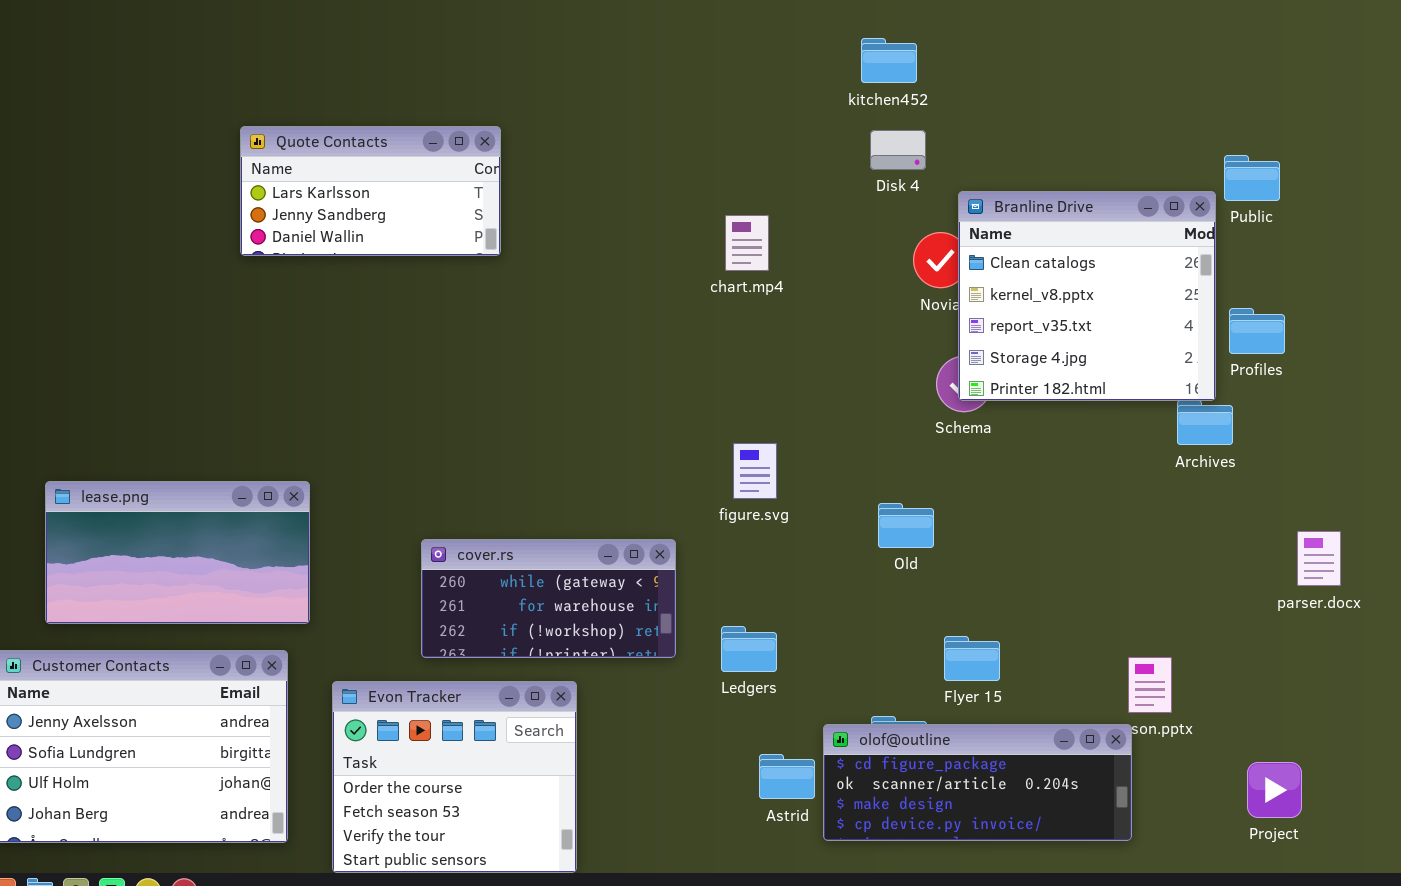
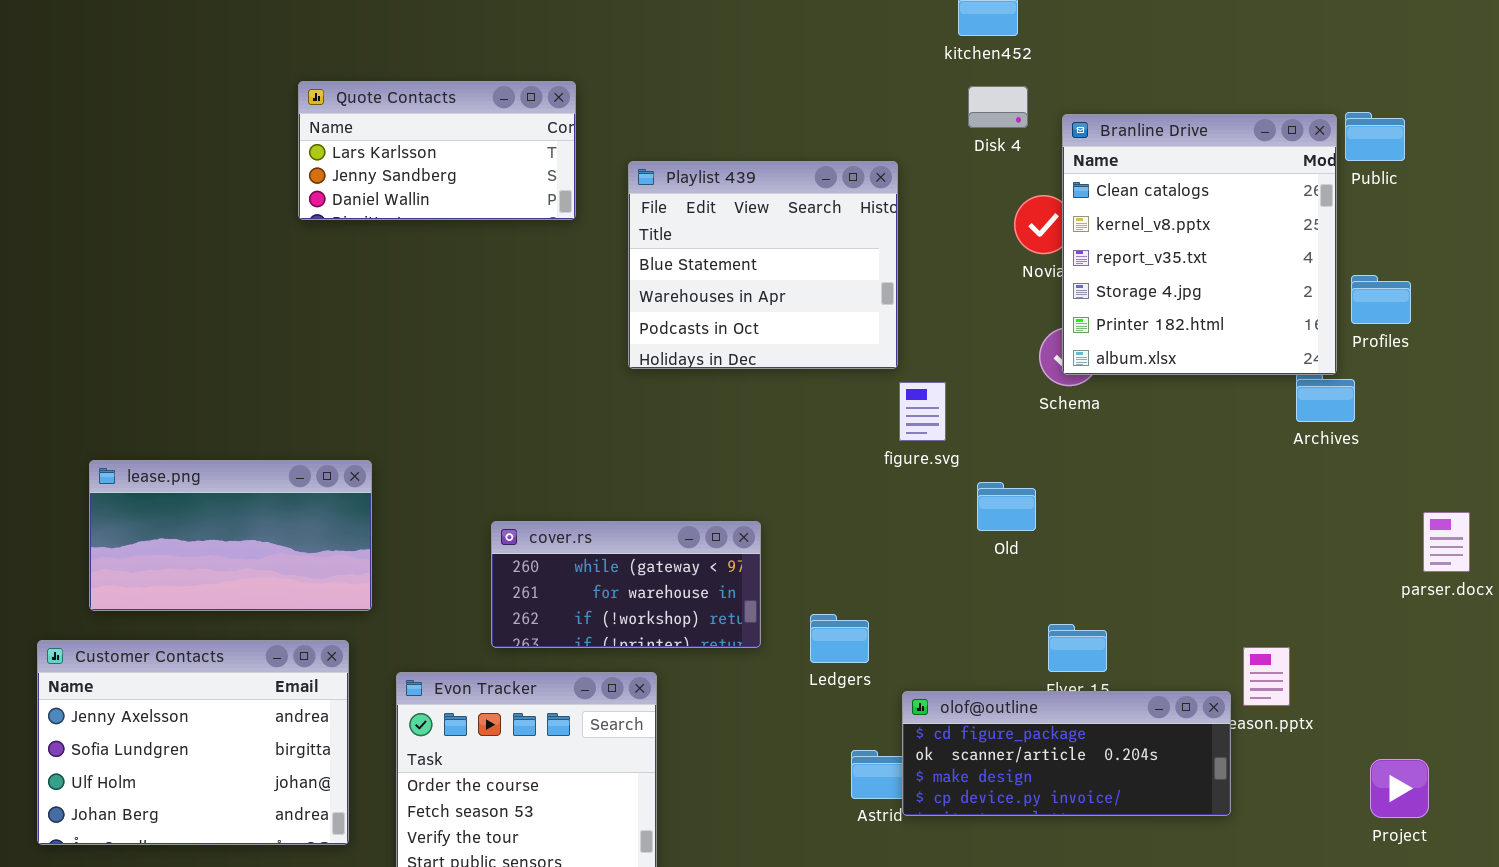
Branline Drive: [958,191,1216,401] -> [1062,114,1337,375], resized
Playlist 439: none -> [628,161,898,369], opened
figure.svg: [733,443,777,499] -> [899,382,946,441], moved
olof@outline: [823,724,1132,841] -> [902,691,1231,816], moved

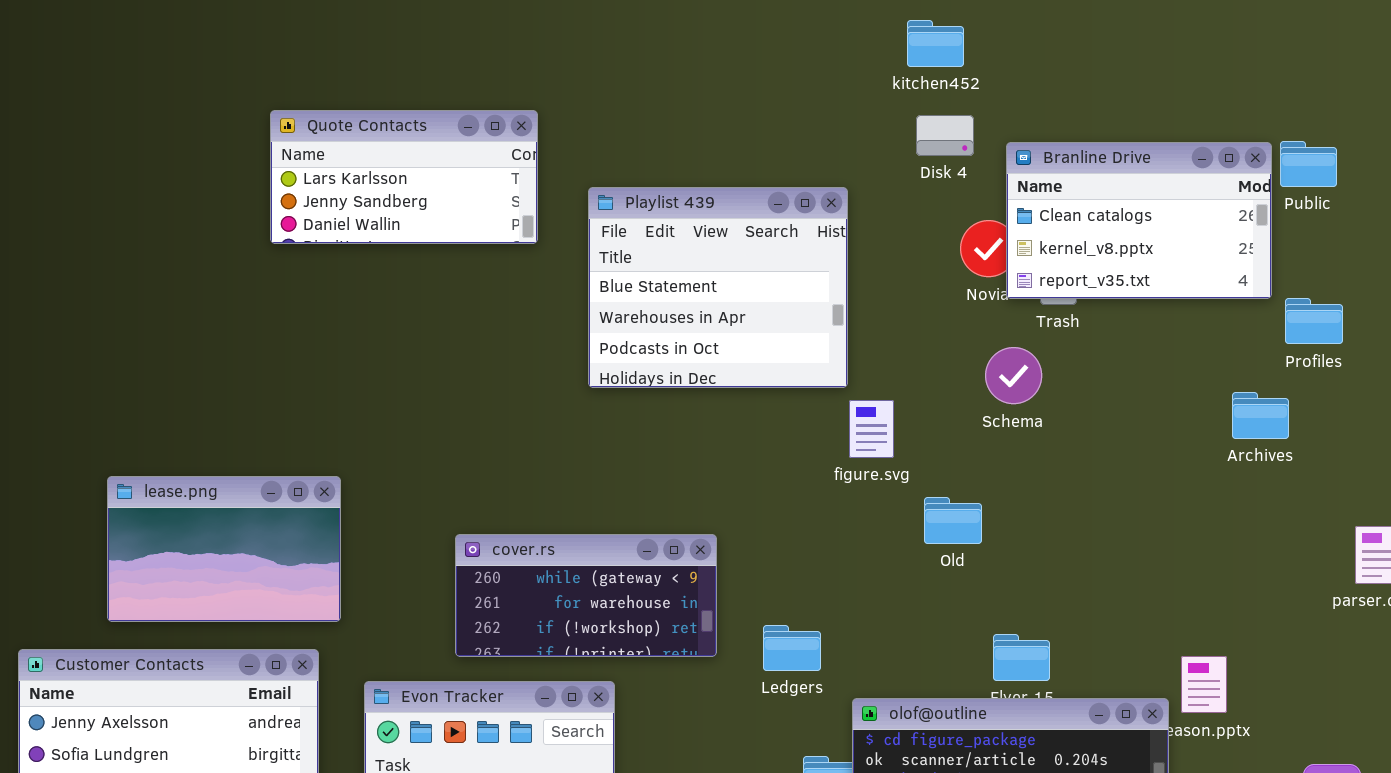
Branline Drive: [1062,114,1337,375] -> [1006,142,1272,299], resized
lease.png: [89,460,372,611] -> [107,476,341,622], resized

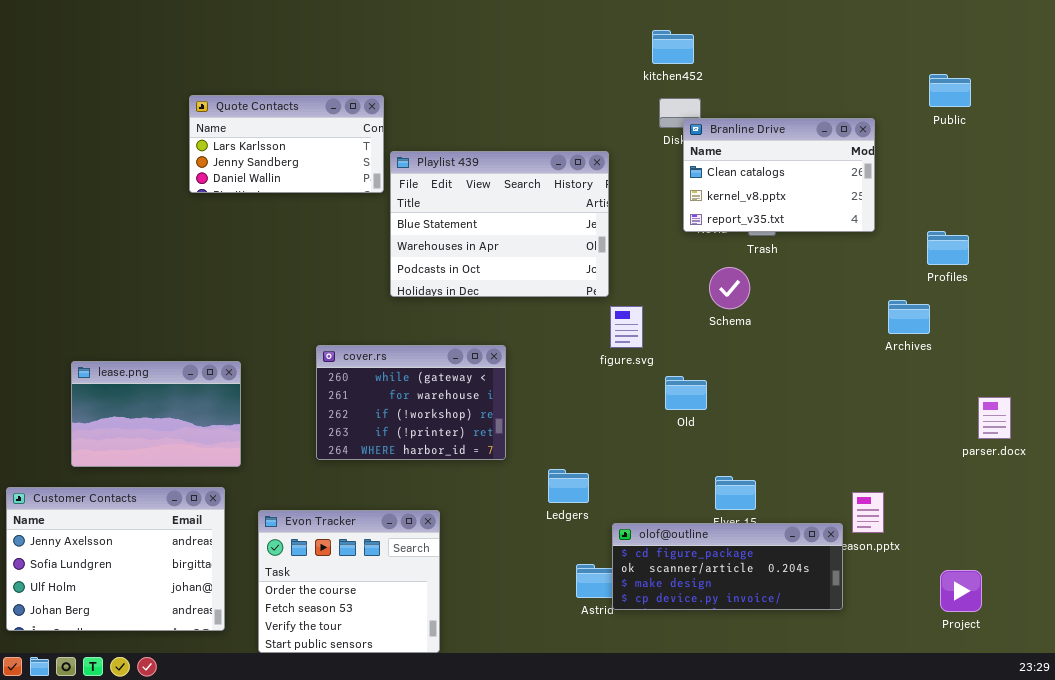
Public: [1280,141,1337,187] -> [929,74,971,107], moved
Branline Drive: [1006,142,1272,299] -> [683,118,875,232], moved
Playlist 439: [588,187,848,388] -> [390,151,609,297], resized
cover.rs: [455,534,717,657] -> [316,345,506,460], moved, resized

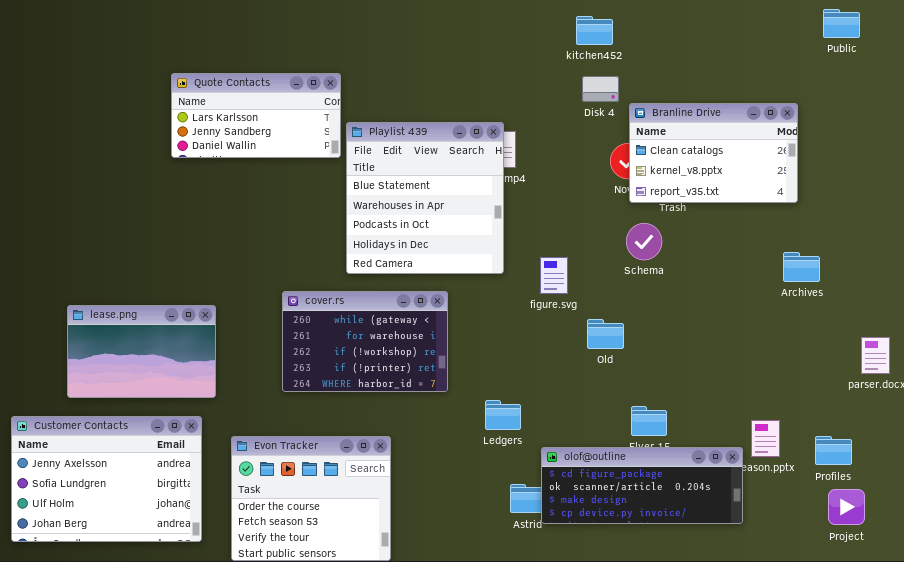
Public: [929,74,971,107] -> [823,9,860,38], moved
Branline Drive: [683,118,875,232] -> [629,103,798,203], moved
Playlist 439: [390,151,609,297] -> [346,122,504,274], resized
Profiles: [927,231,969,265] -> [815,436,852,465], moved

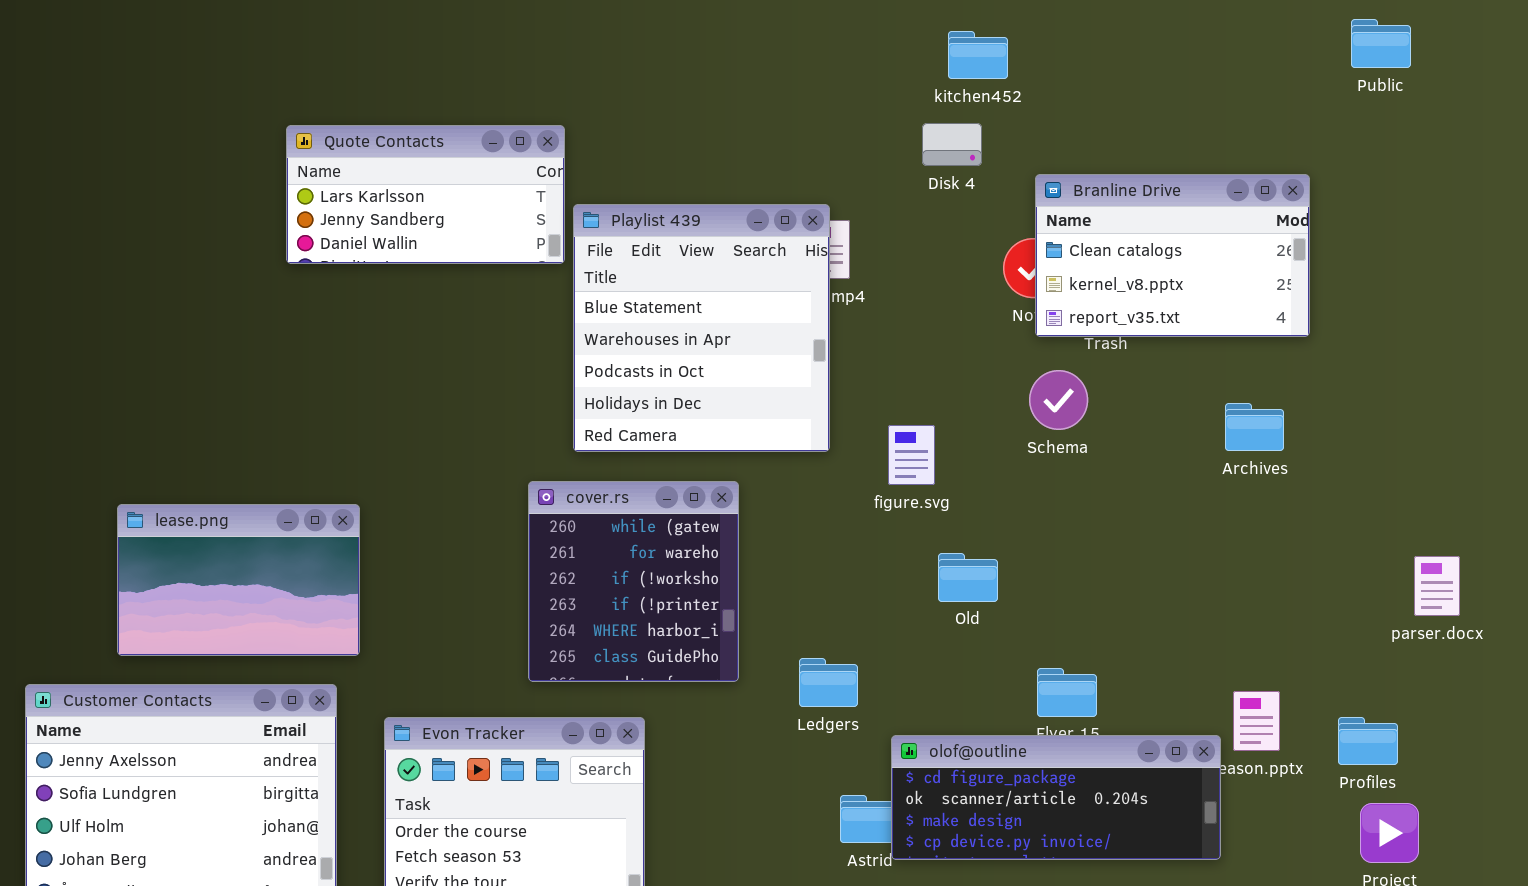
Disk 4: [582,76,619,102] -> [922,123,982,166], moved
Archives: [783,252,820,282] -> [1225,403,1284,451], moved
cover.rs: [282,291,448,392] -> [528,481,739,682], resized
Old: [587,319,624,349] -> [938,553,998,602], moved

